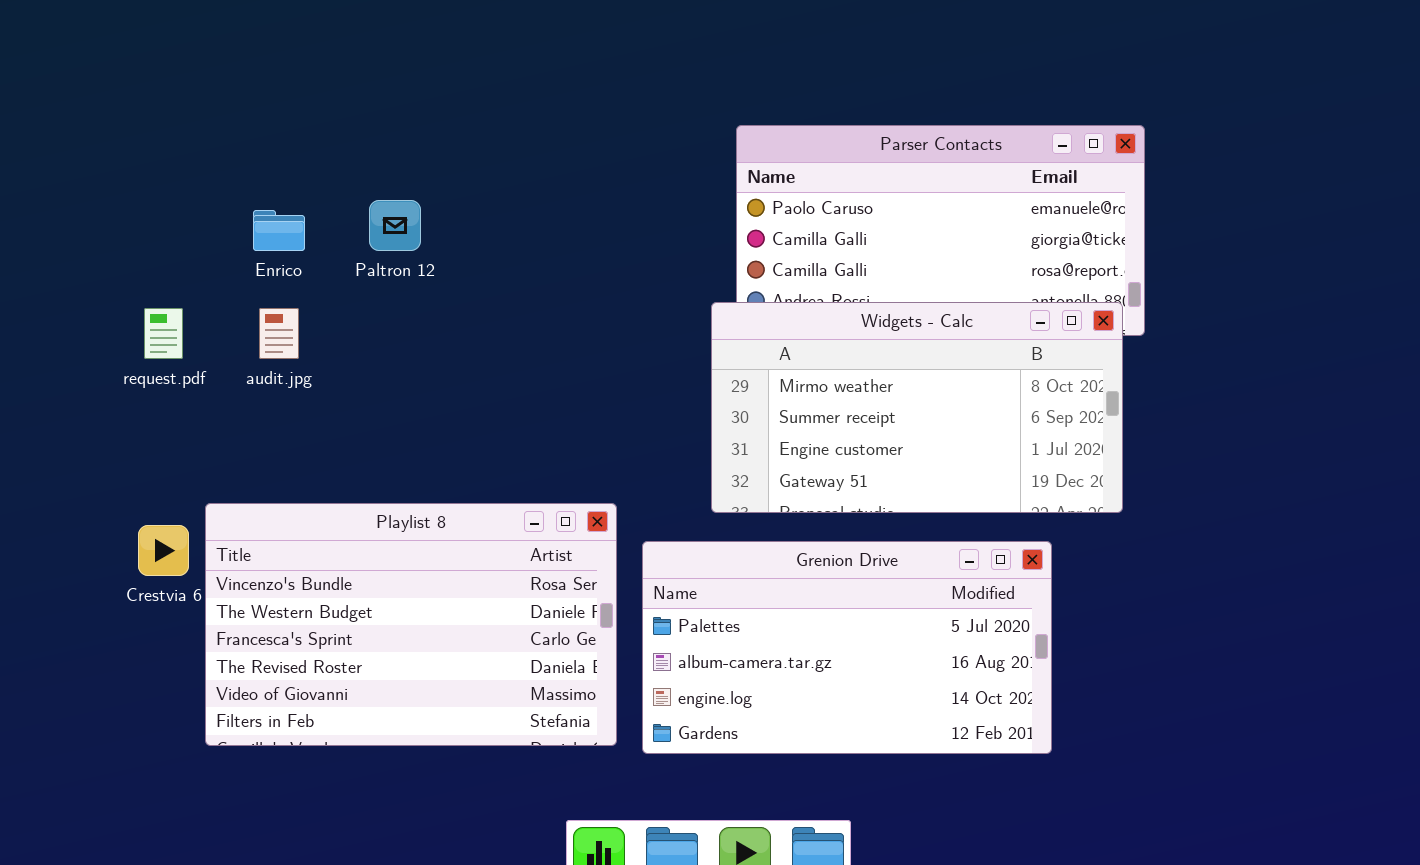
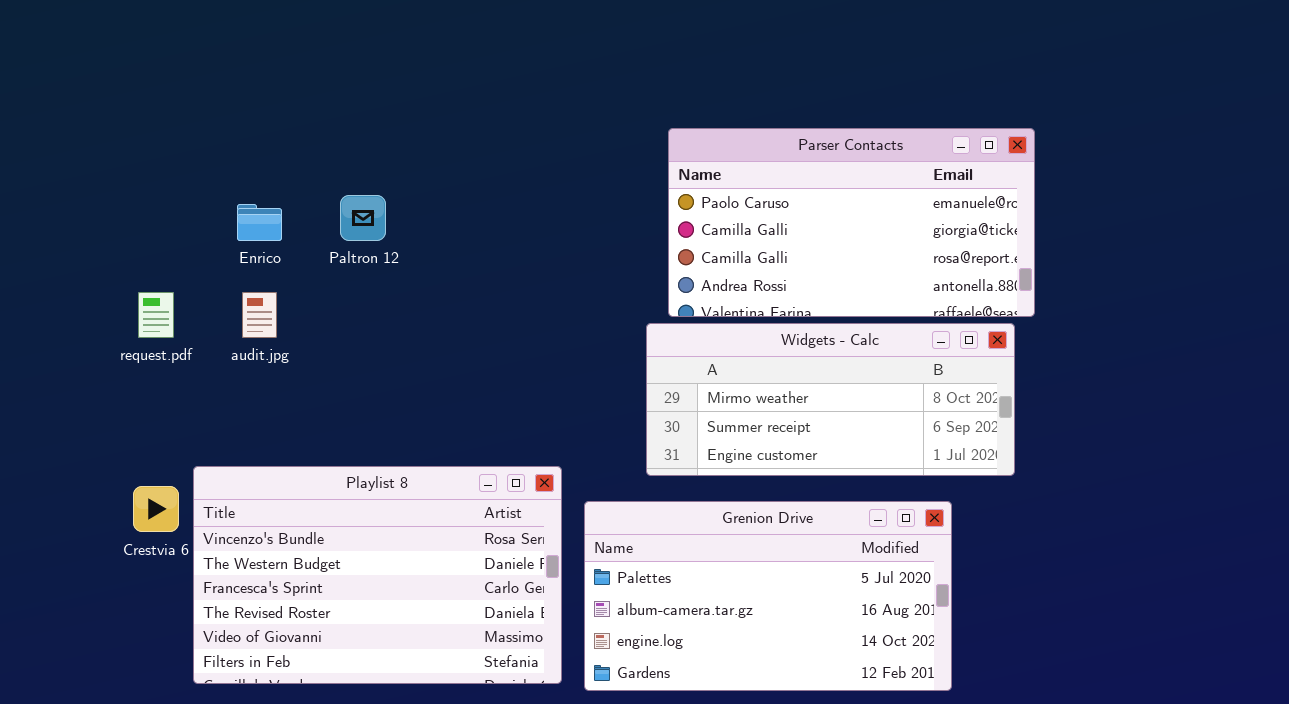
Widgets - Calc: [711,302,1123,513] -> [646,323,1015,476], resized

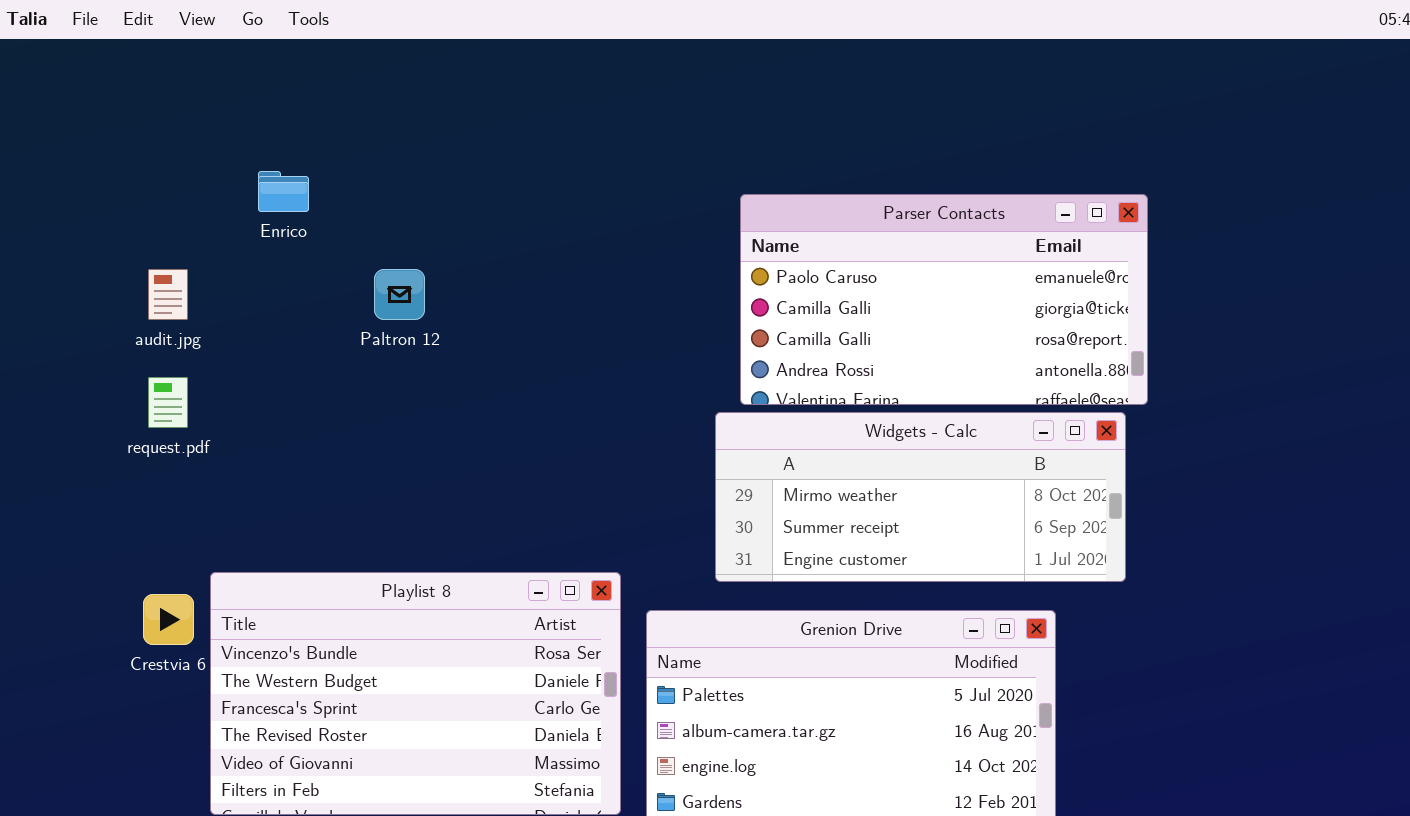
Enrico: [237,204,282,241] -> [258,171,309,212], moved
audit.jpg: [242,292,277,338] -> [148,269,188,320], moved

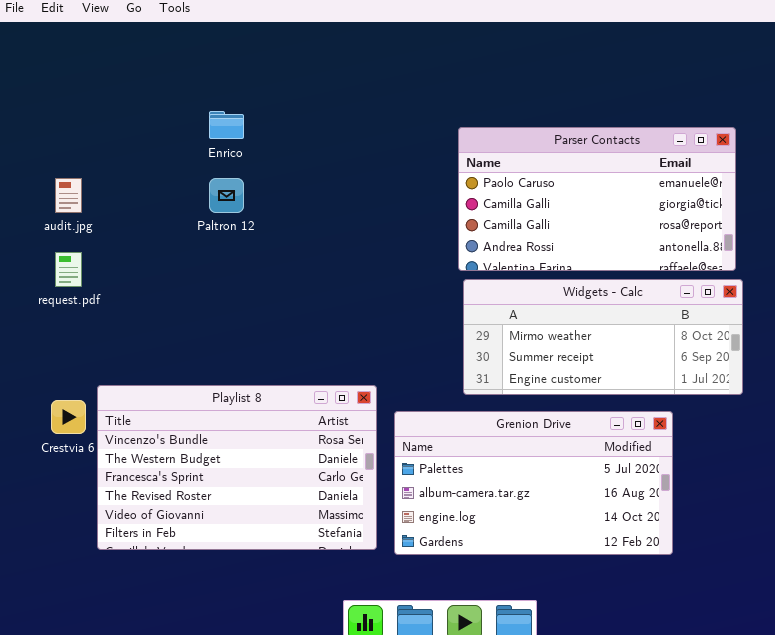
Enrico: [258,171,309,212] -> [209,111,244,139], moved
Widgets - Calc: [715,412,1126,582] -> [463,279,743,395], moved

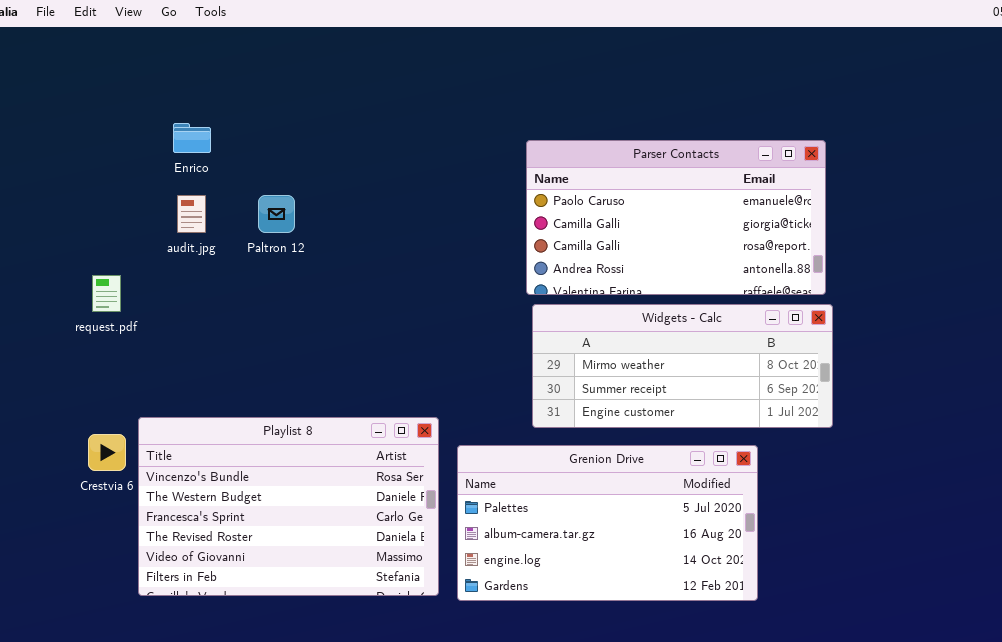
Enrico: [209,111,244,139] -> [173,123,211,153], moved
audit.jpg: [55,178,82,213] -> [177,195,206,233], moved

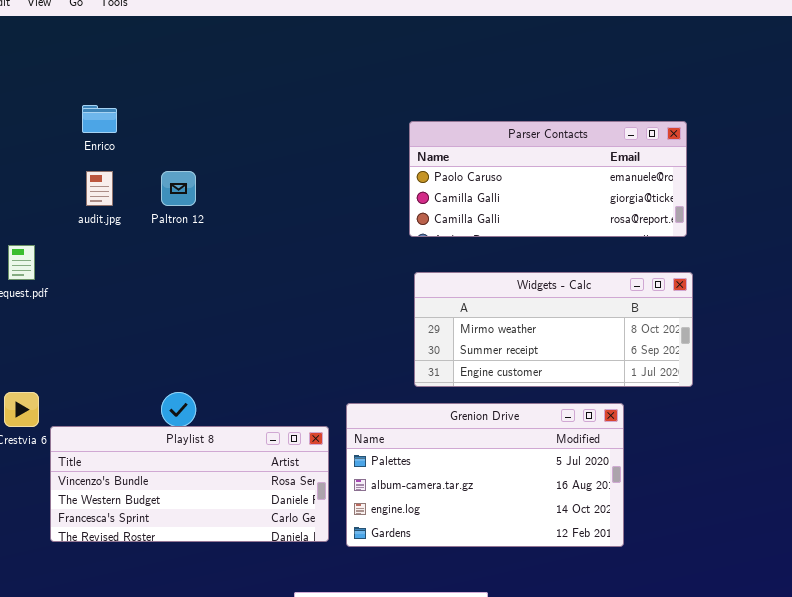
Parser Contacts: [526,140,826,295] -> [409,121,687,237], resized
Playlist 8: [138,417,439,596] -> [50,426,329,542], resized

